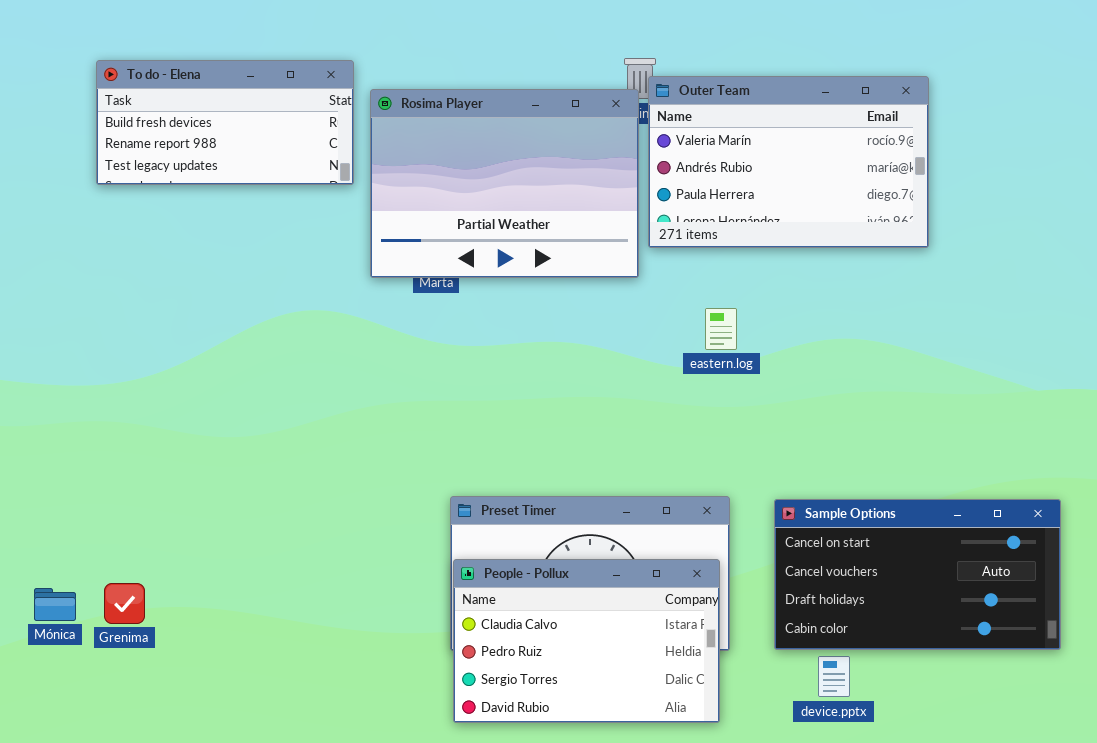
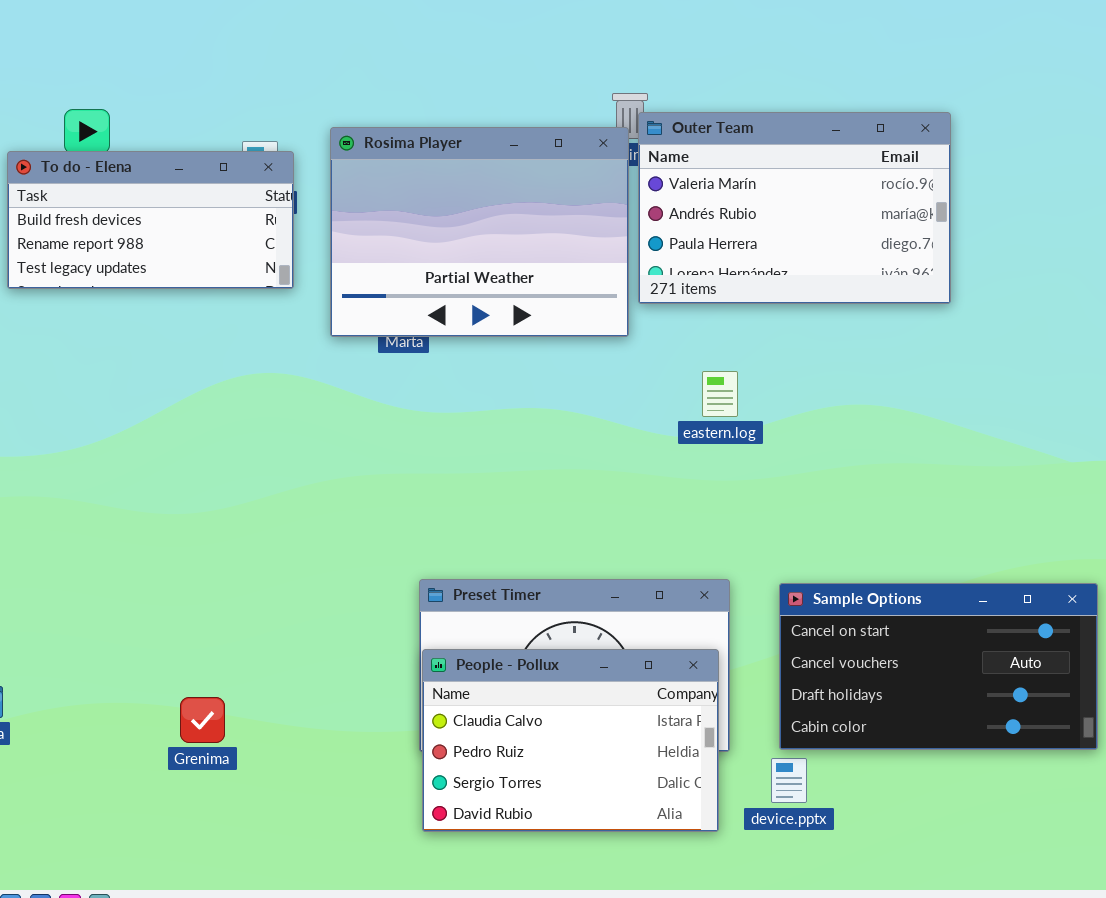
To do - Elena: [96,60,354,185] -> [7,151,294,289], moved
Grenima: [104,583,145,624] -> [180,697,225,743], moved
device.pptx: [818,656,850,697] -> [771,758,807,803], moved

